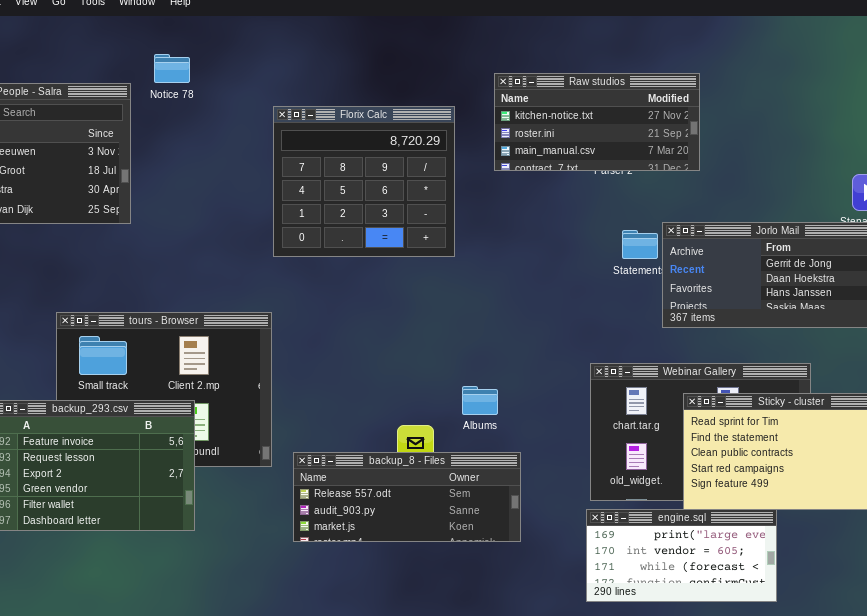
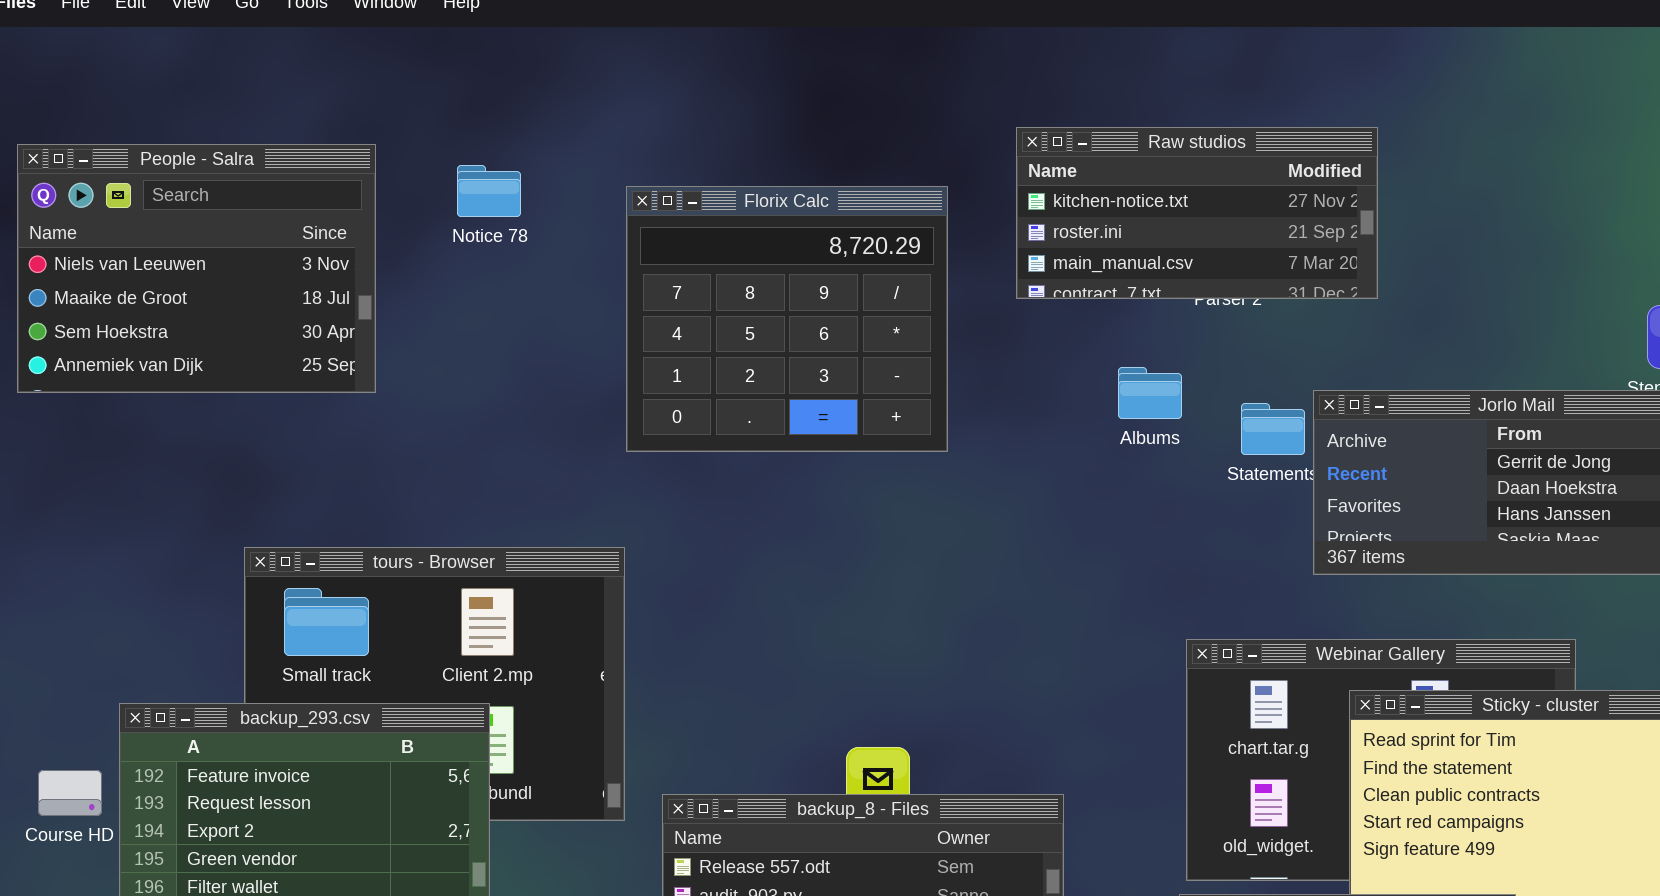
Notice 78: [154,54,190,83] -> [457,165,521,217], moved
Albums: [462,386,498,415] -> [1118,367,1182,419], moved

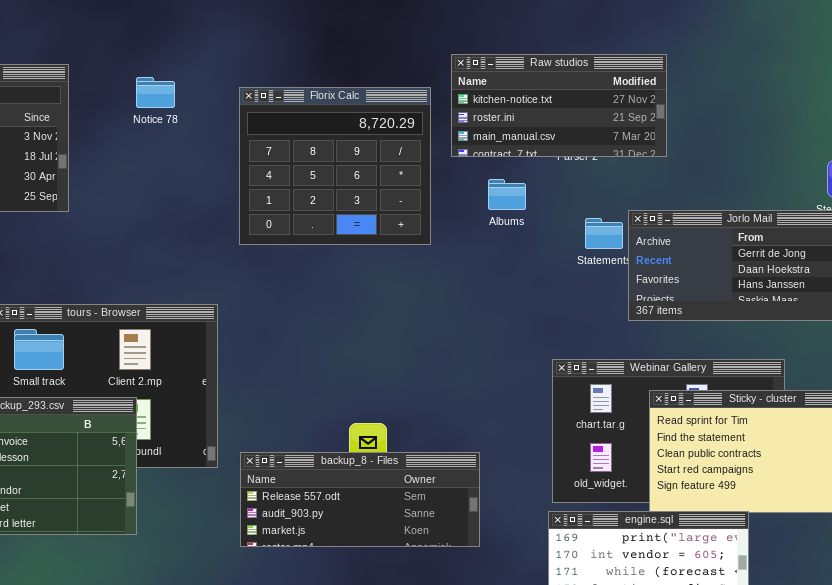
Notice 78: [457,165,521,217] -> [136,77,175,108], moved
Florix Calc: [626,186,948,452] -> [239,87,431,245], moved
Albums: [1118,367,1182,419] -> [488,179,526,210], moved

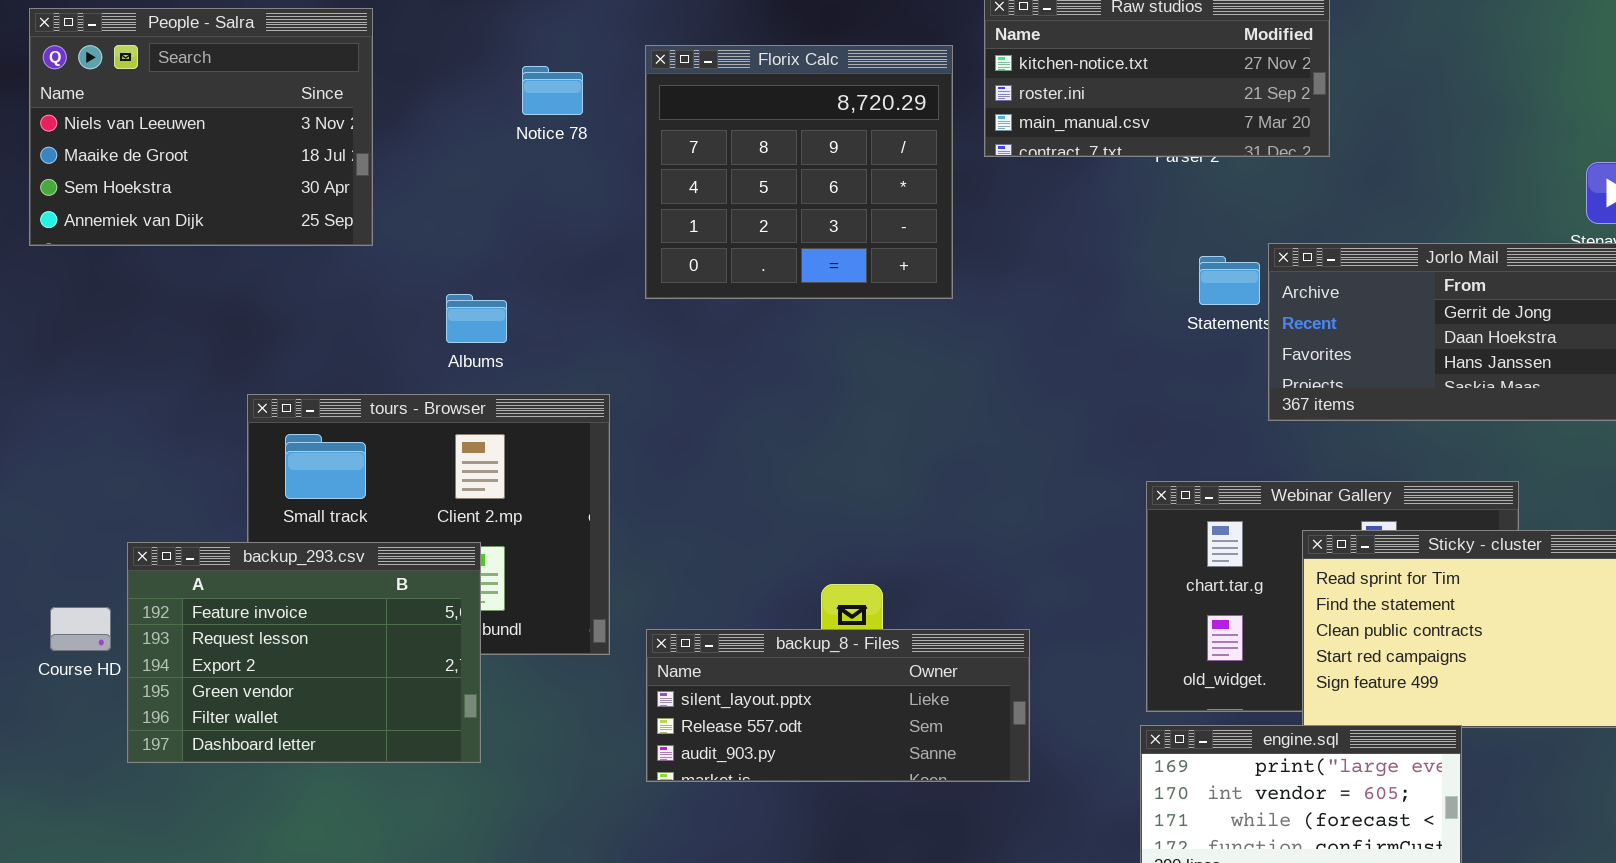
Notice 78: [136,77,175,108] -> [522,66,583,115], moved
Albums: [488,179,526,210] -> [446,294,507,343], moved
backup_8 - Files: [240,452,480,547] -> [646,629,1030,782], scrolled up 1 row

